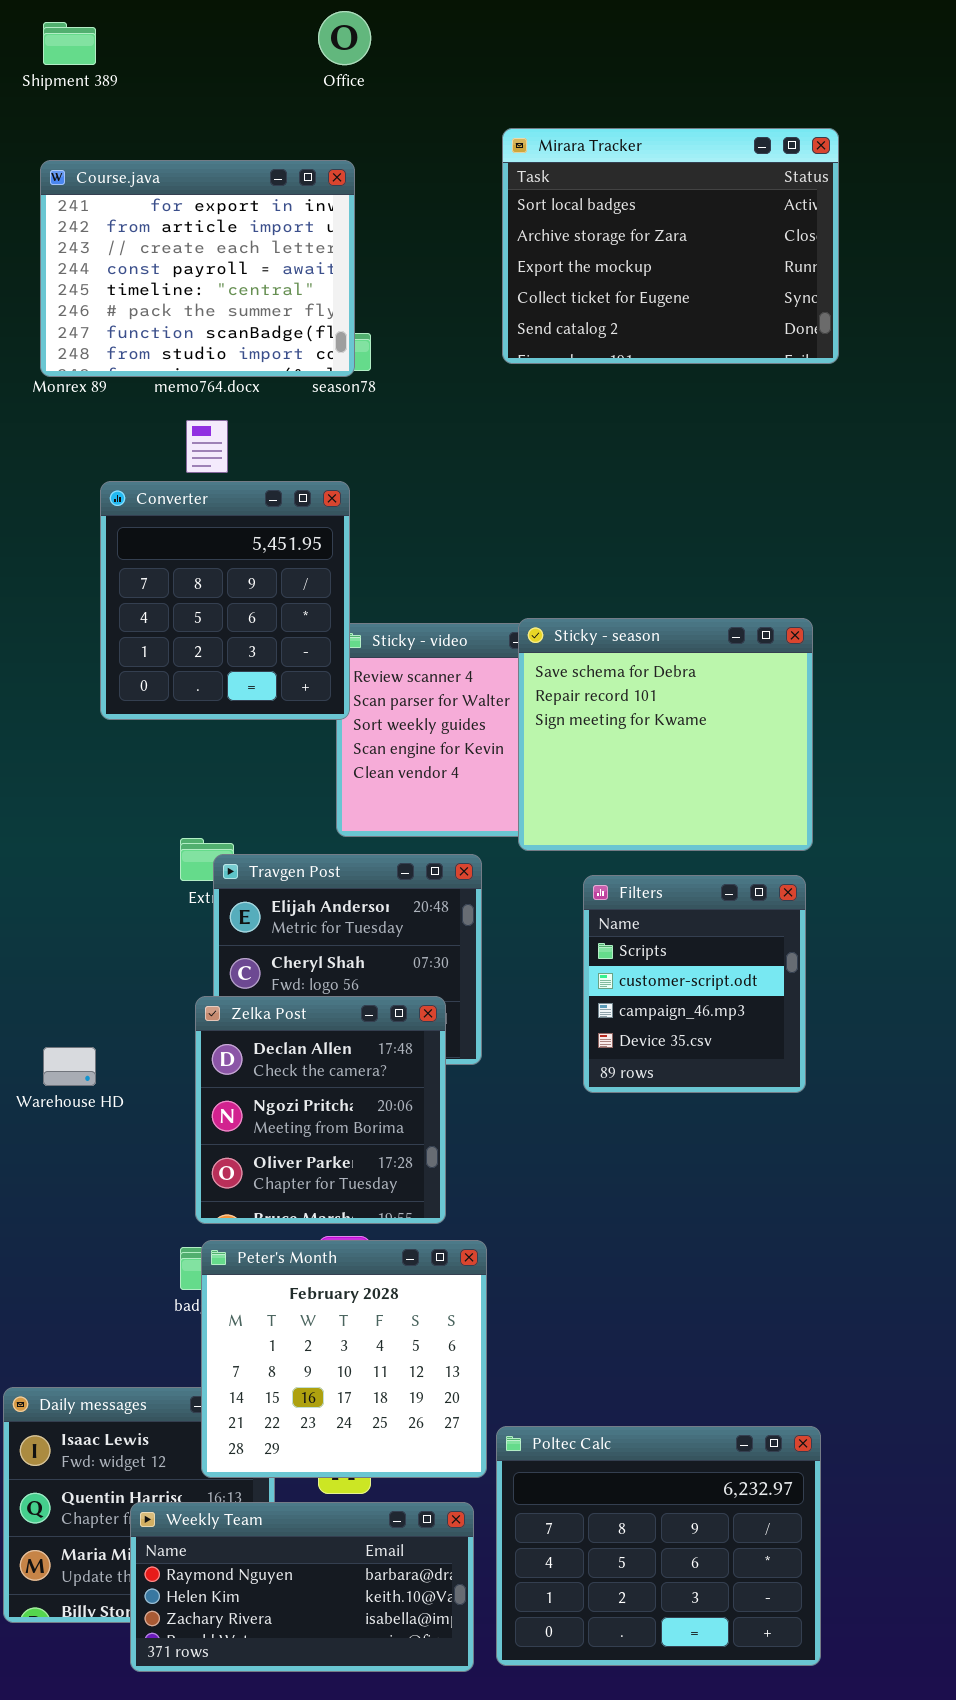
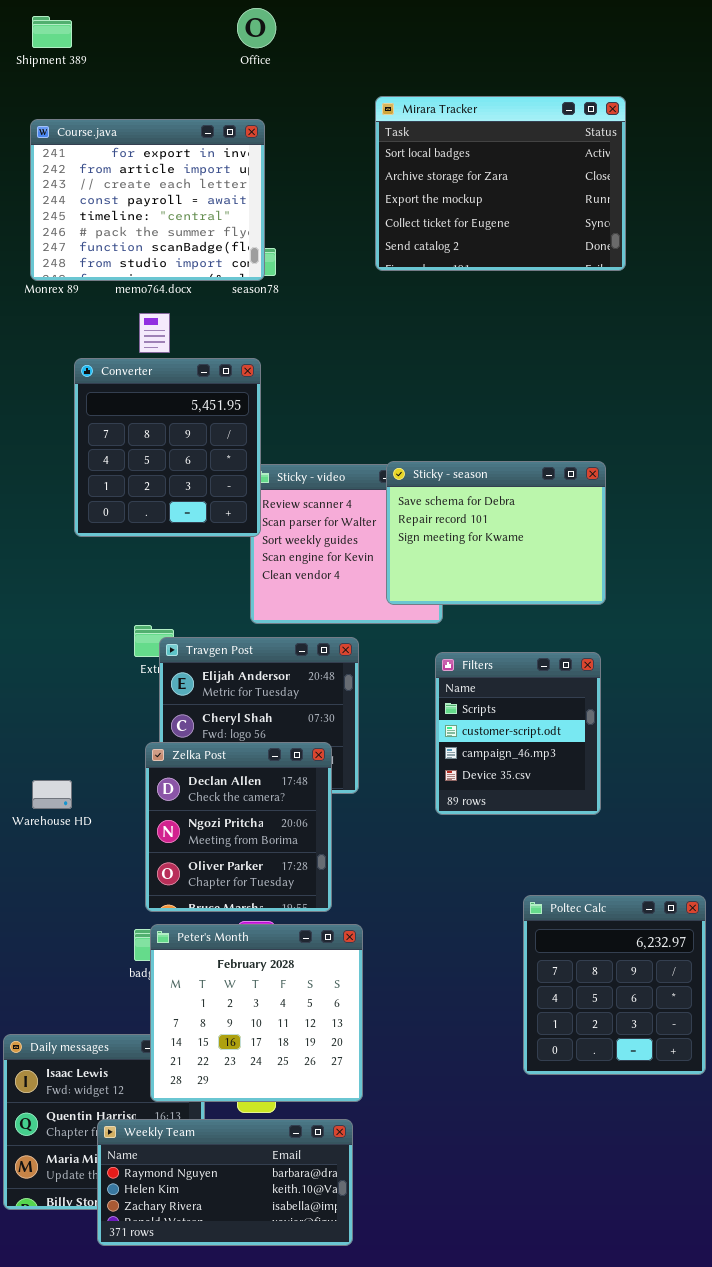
Sticky - season: [518,618,813,851] -> [386,461,606,605], resized
Poltec Calc: [496,1426,821,1666] -> [523,895,706,1075], moved, resized

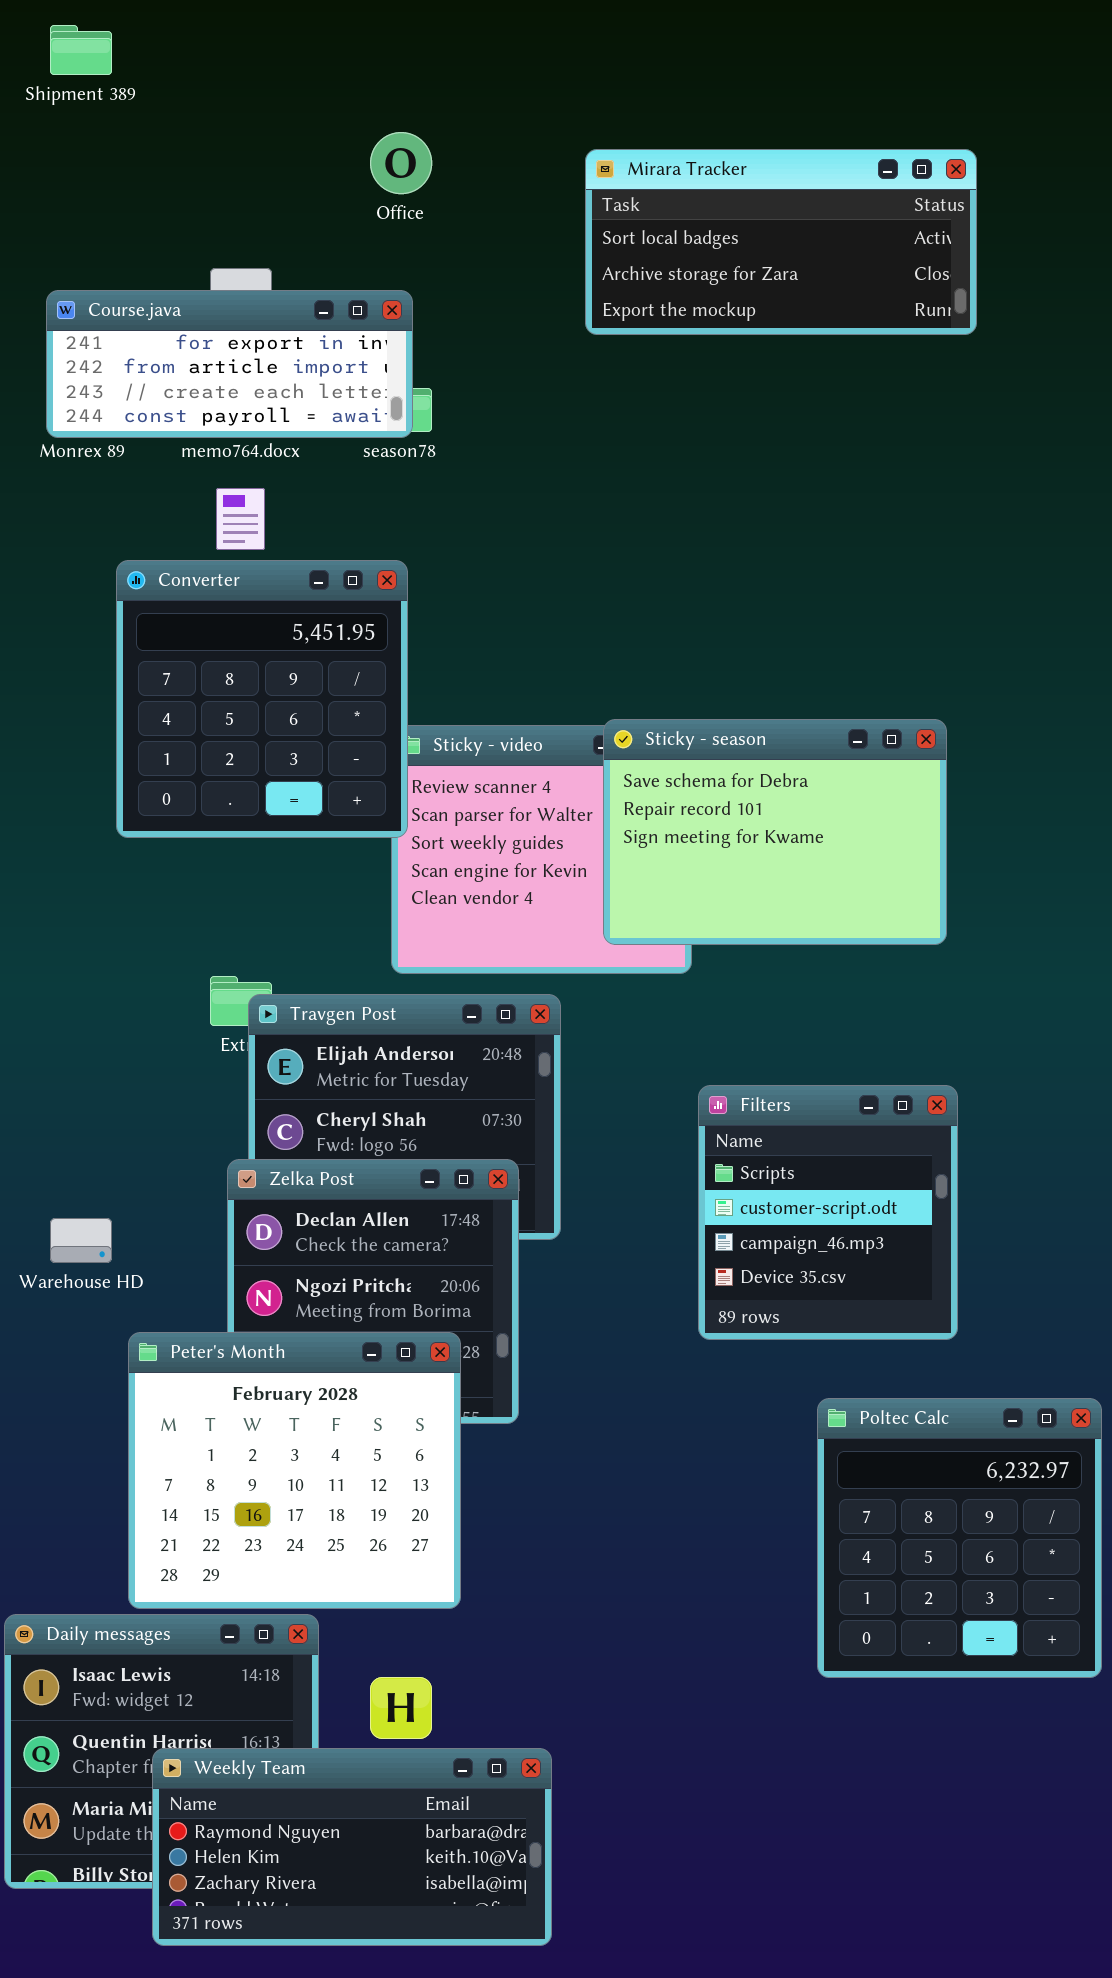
Office: [237,8,276,48] -> [370,132,432,194], moved
Mirara Tracker: [375,96,626,271] -> [585,149,977,335], resized
Course.java: [30,119,265,281] -> [46,290,413,438], resized
Filters: [435,652,601,815] -> [698,1085,958,1340], moved
Peter's Month: [150,924,363,1102] -> [128,1332,461,1609], moved

